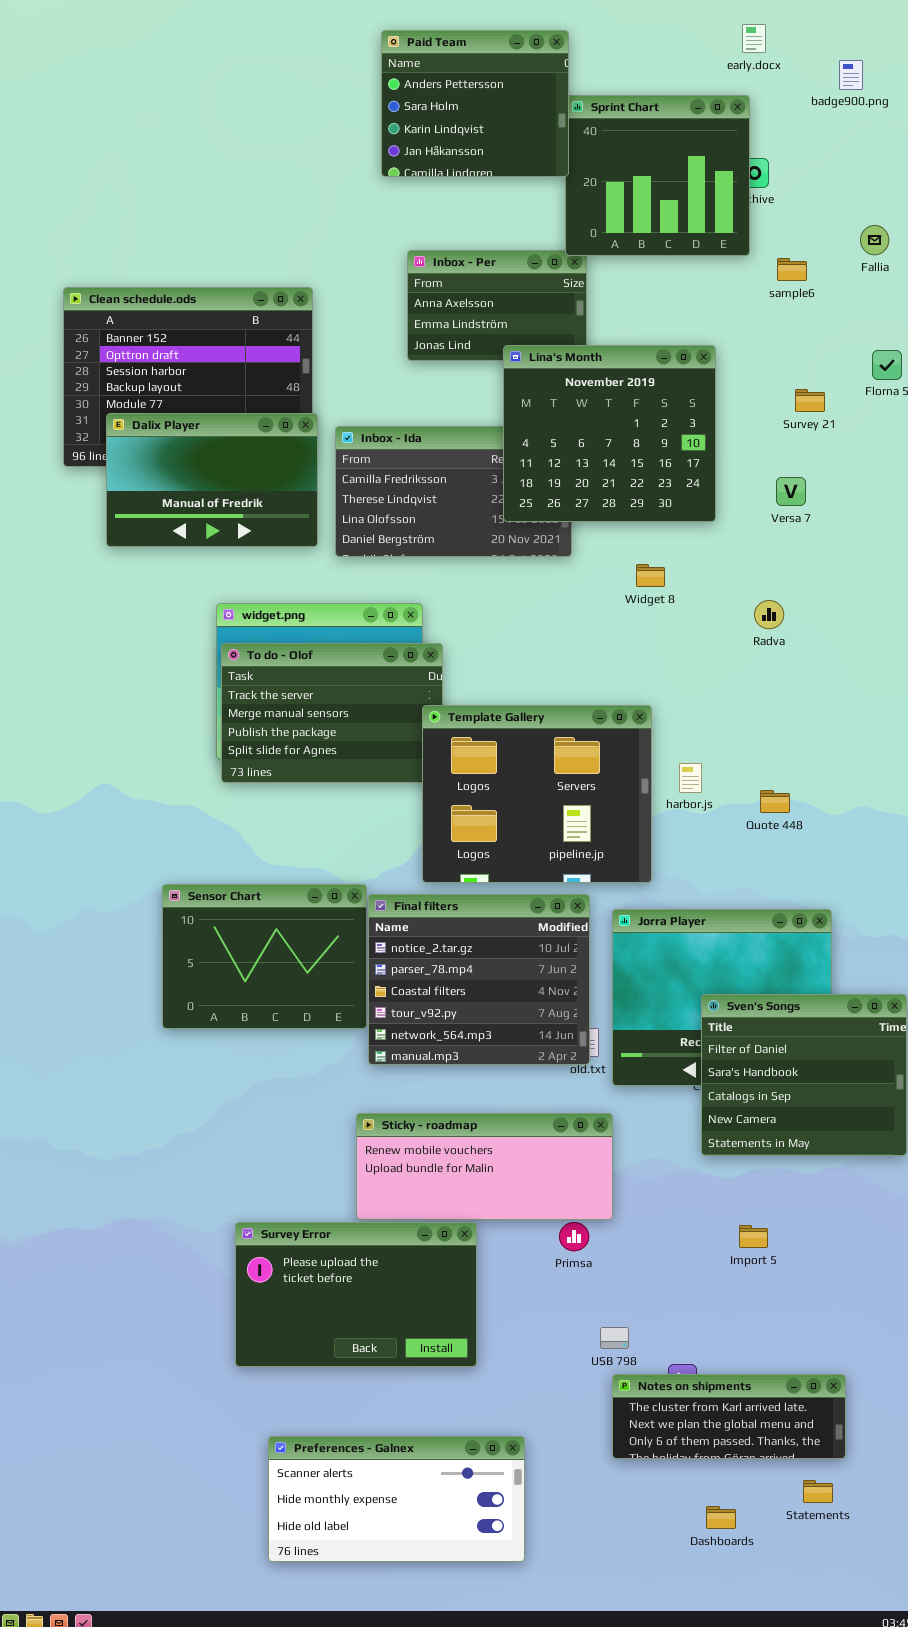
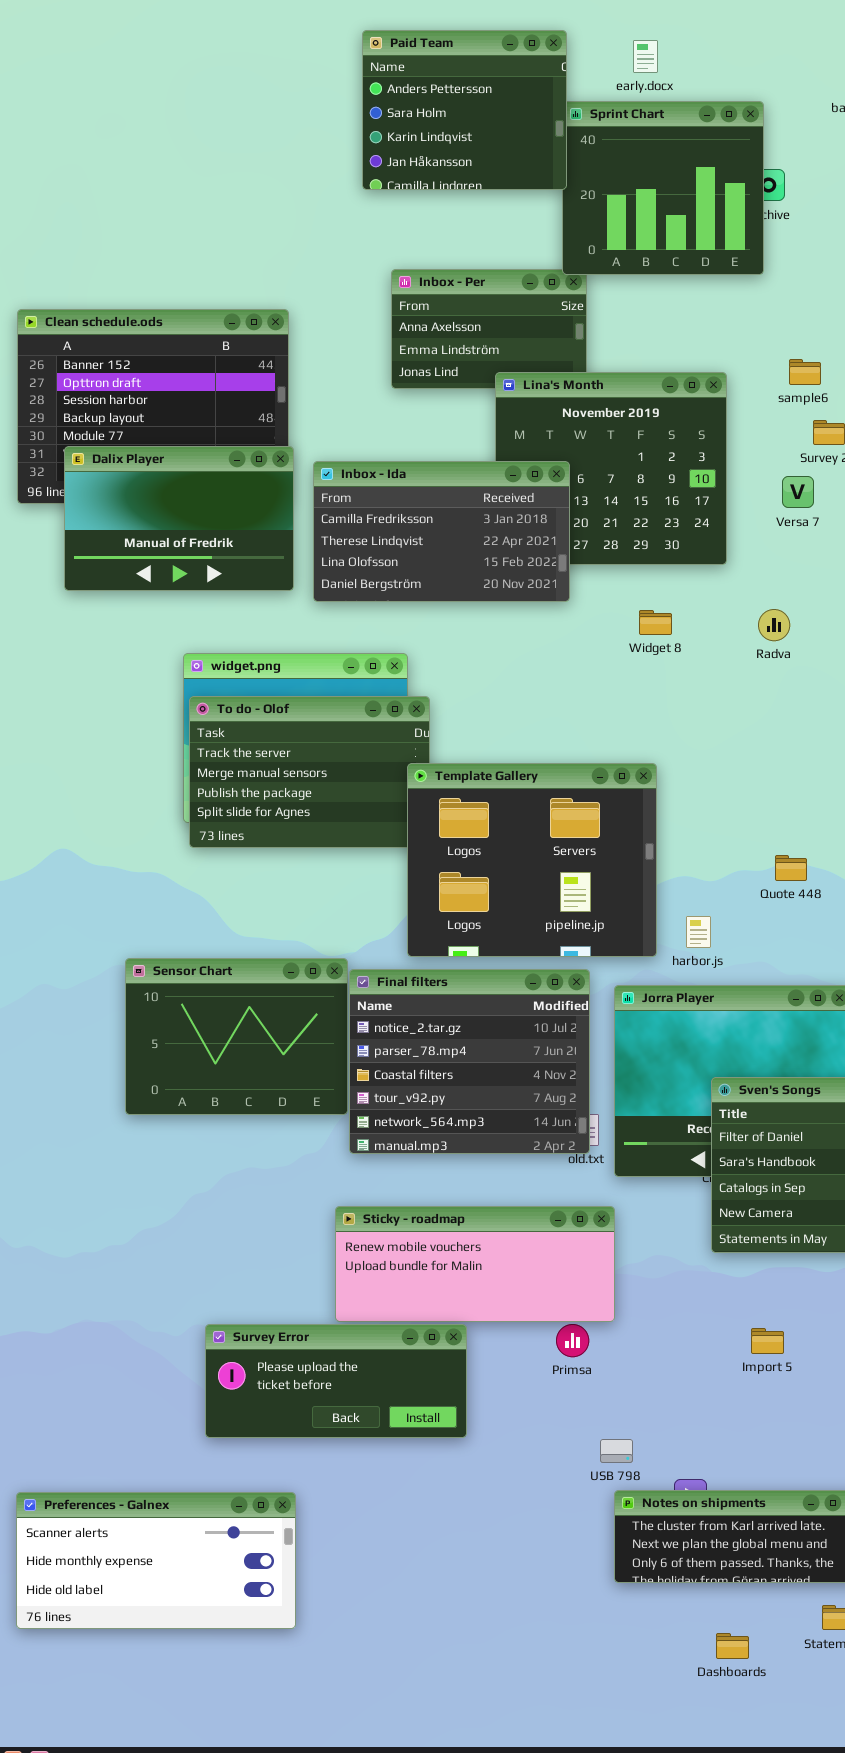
early.docx: [742,24,766,53] -> [633,40,658,73], moved
sample6: [777,258,807,281] -> [789,359,821,385], moved
Inbox - Ida: [335,426,572,557] -> [313,461,570,602], raised
Versa 7: [776,477,806,506] -> [782,476,814,508], moved
Radva: [754,600,784,629] -> [758,609,790,641], moved
harbor.js: [679,763,702,793] -> [686,916,711,948], moved
Survey Error: [235,1222,477,1367] -> [205,1324,467,1438], resized
Preferences - Galnex: [268,1436,525,1562] -> [16,1492,296,1629], moved

